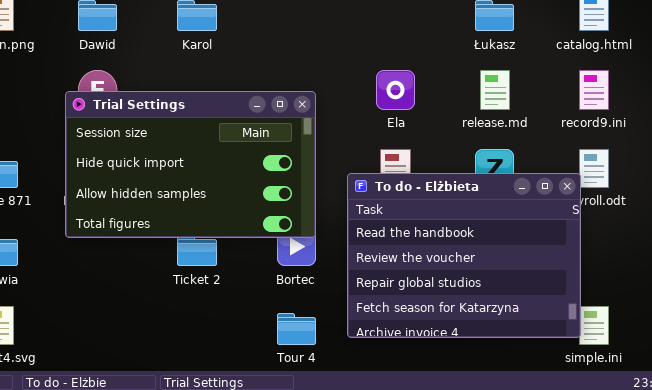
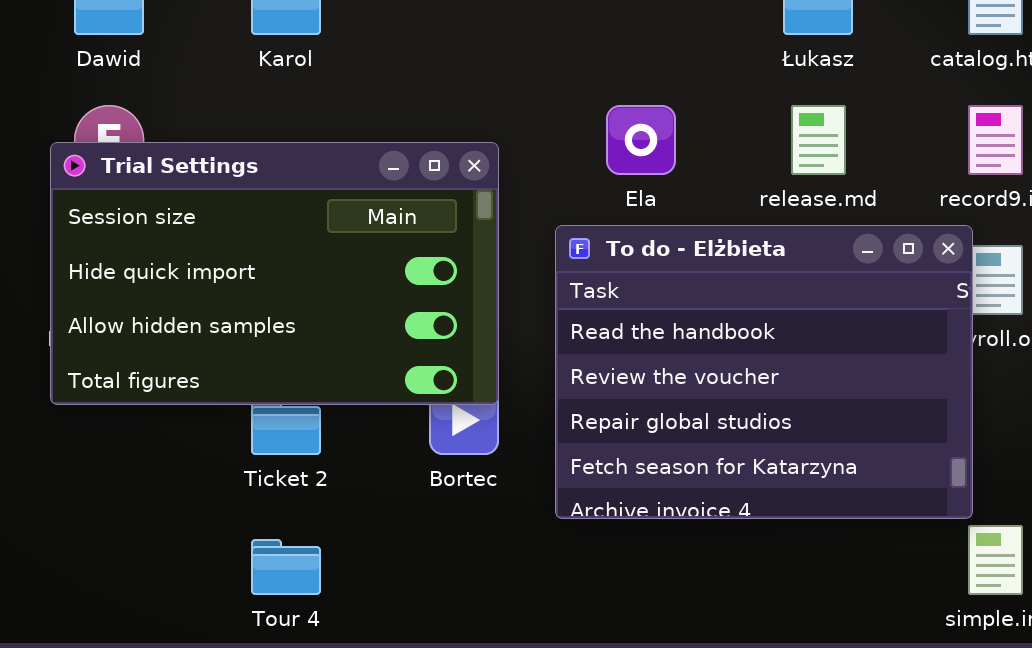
To do - Elżbieta: [347,173,581,338] -> [555,225,973,519], moved
Tour 4: [277,313,316,345] -> [251,539,321,595], moved

